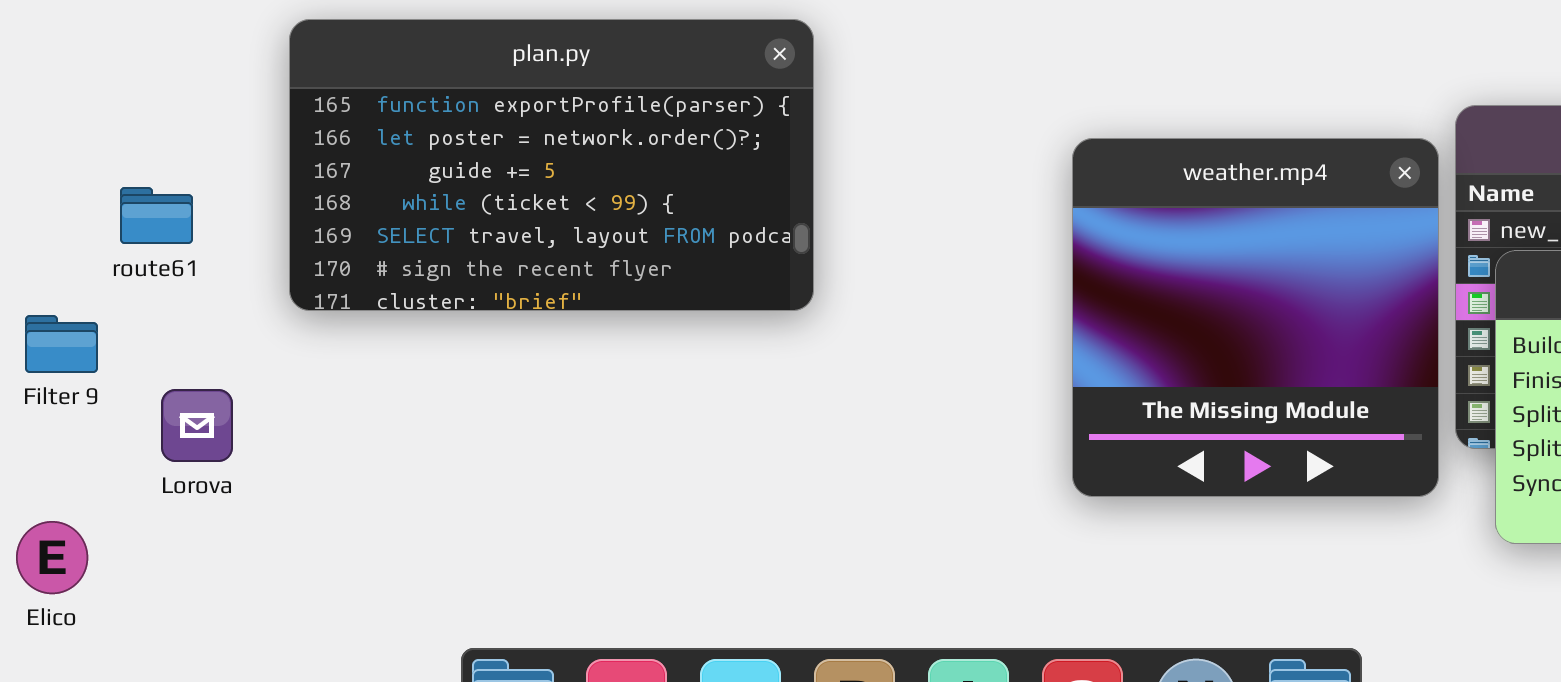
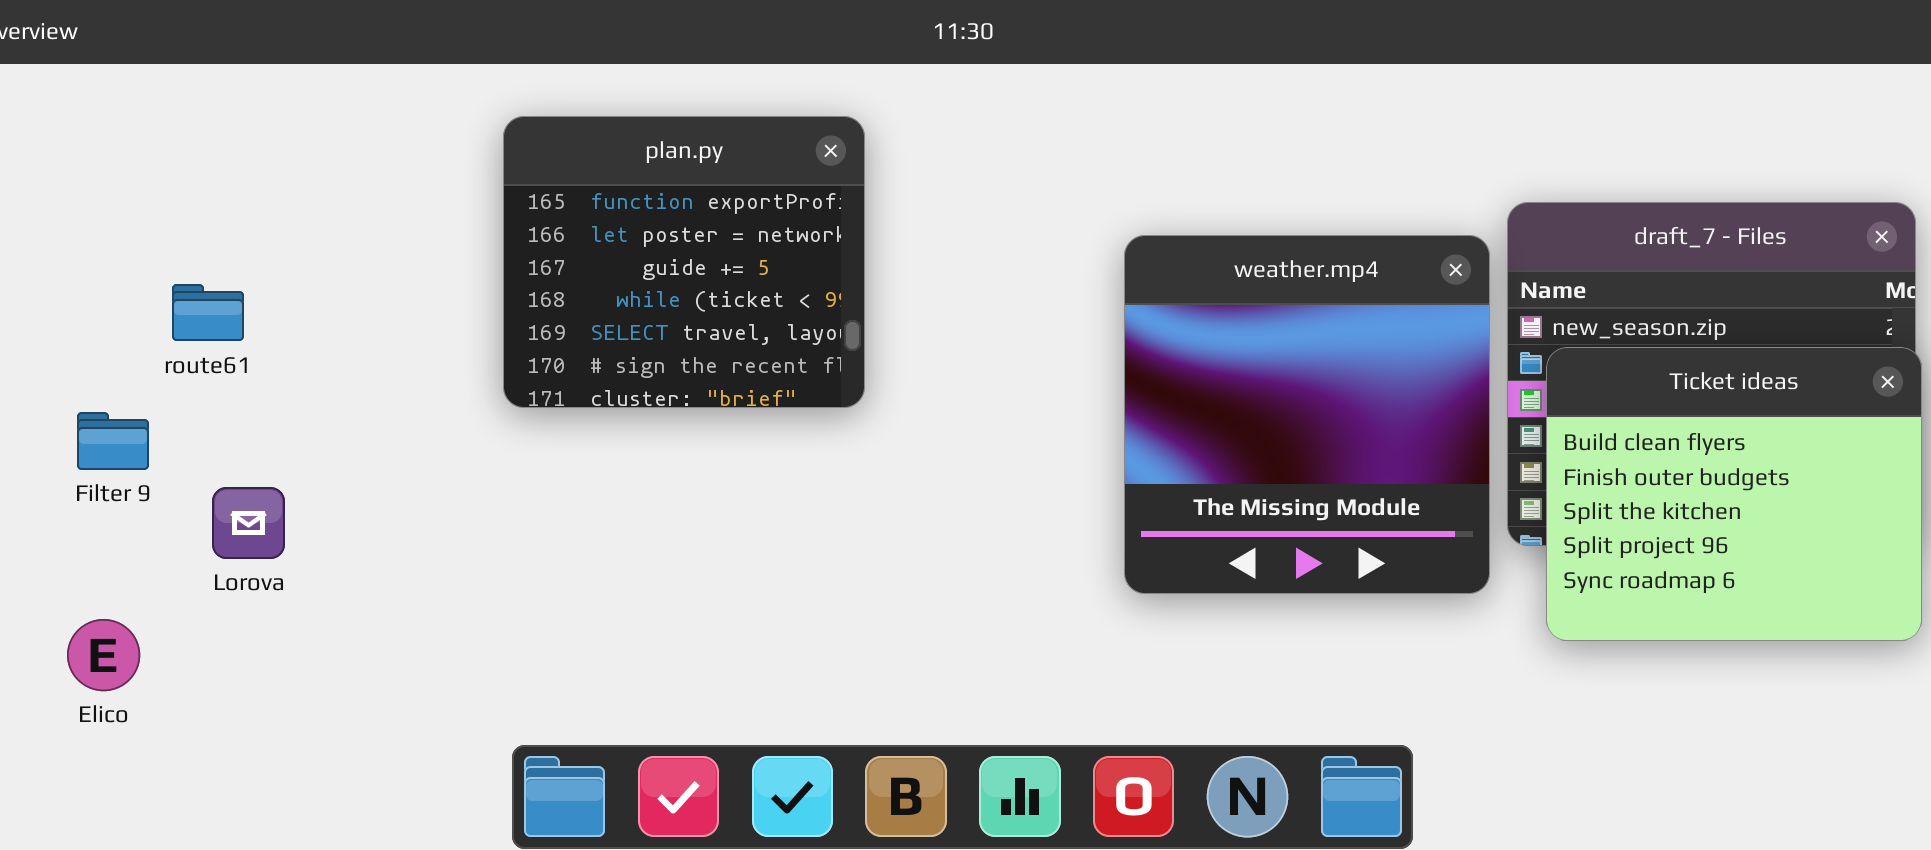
plan.py: [289,19,814,311] -> [503,116,865,408], resized

